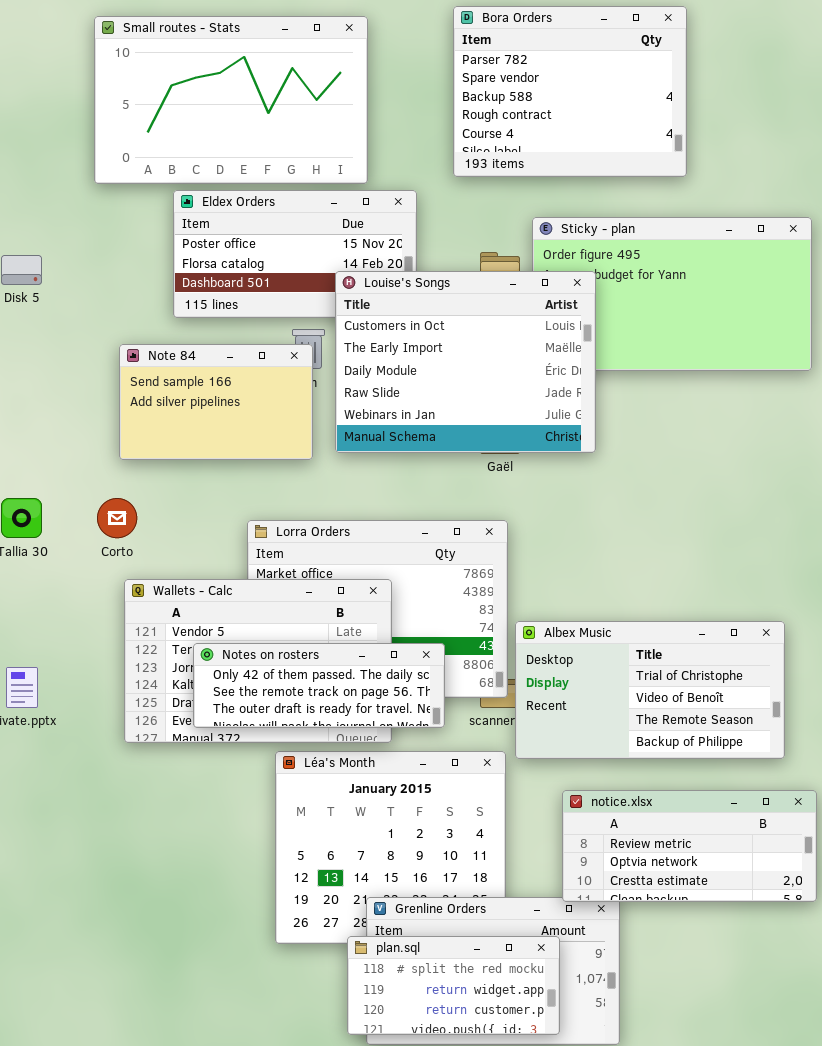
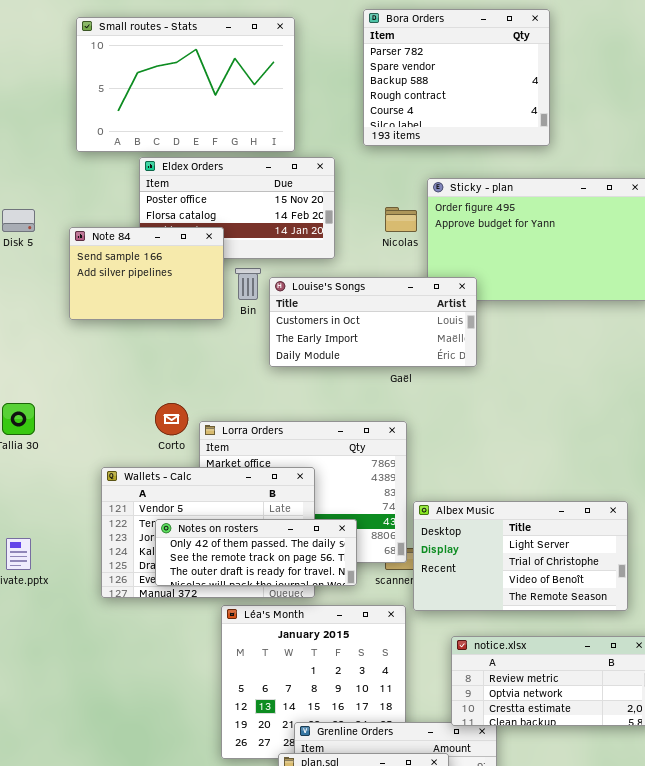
Louise's Songs: [335,271,596,453] -> [269,277,477,367], resized
Note 84: [119,344,313,460] -> [69,227,224,320], moved
Corto: [97,498,137,538] -> [155,403,188,435], moved
Albex Music: [515,621,785,759] -> [413,501,628,611], scrolled up 1 row

